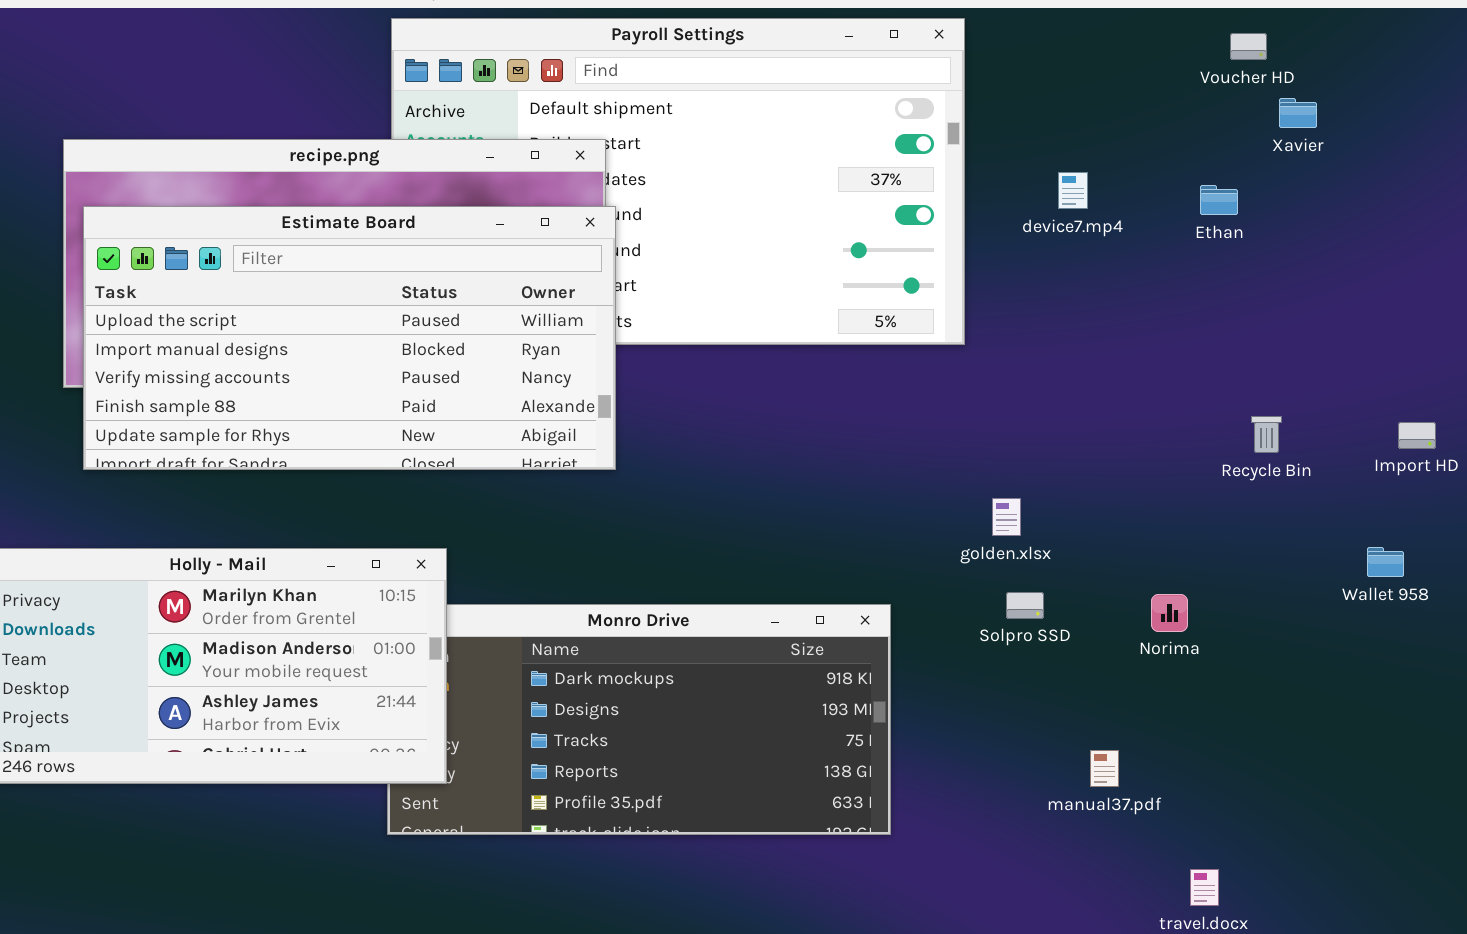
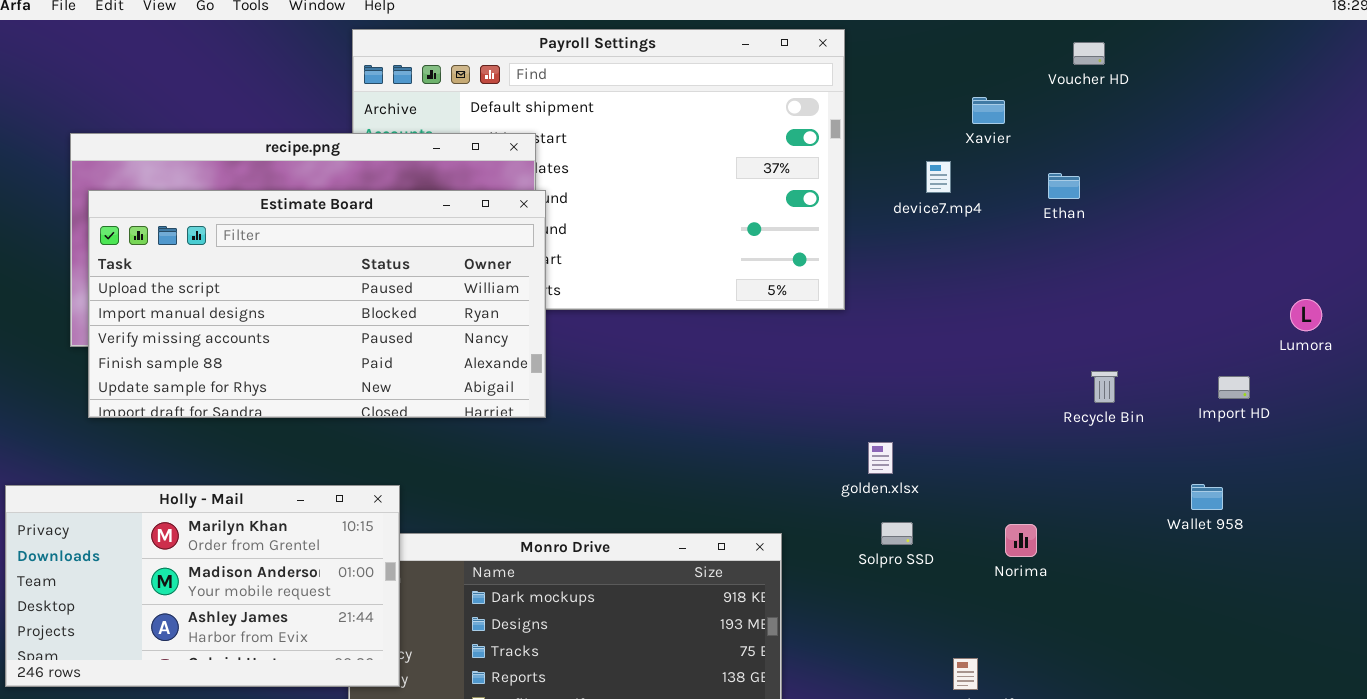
Xavier: [1279,98,1317,128] -> [972,97,1005,124], moved

